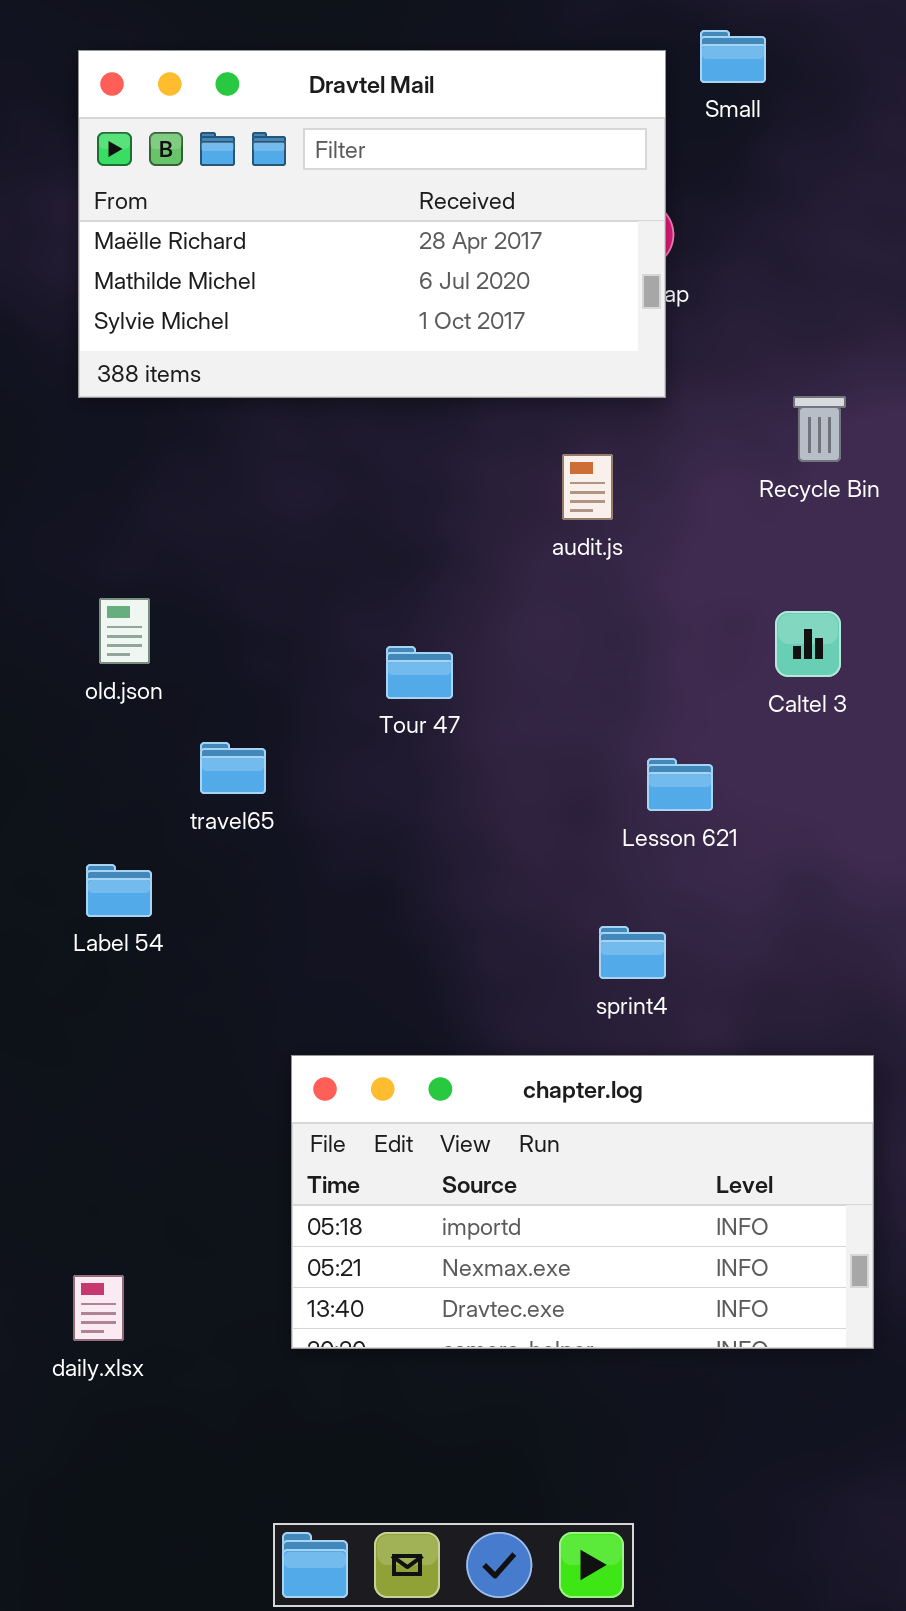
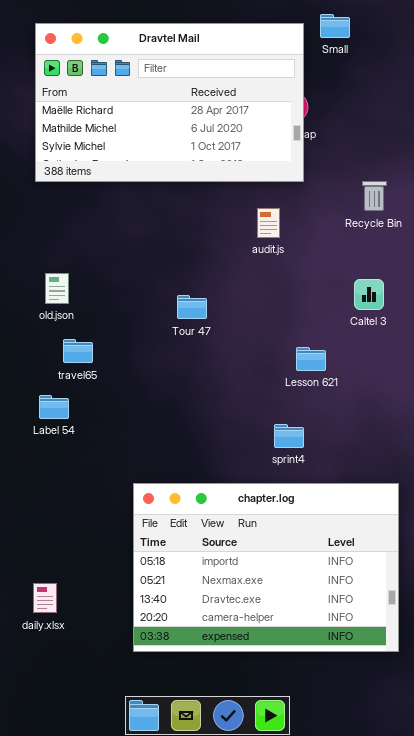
travel65: [200,742,266,794] -> [63,339,93,363], moved
chapter.log: [291,1055,874,1349] -> [133,483,399,652], resized

